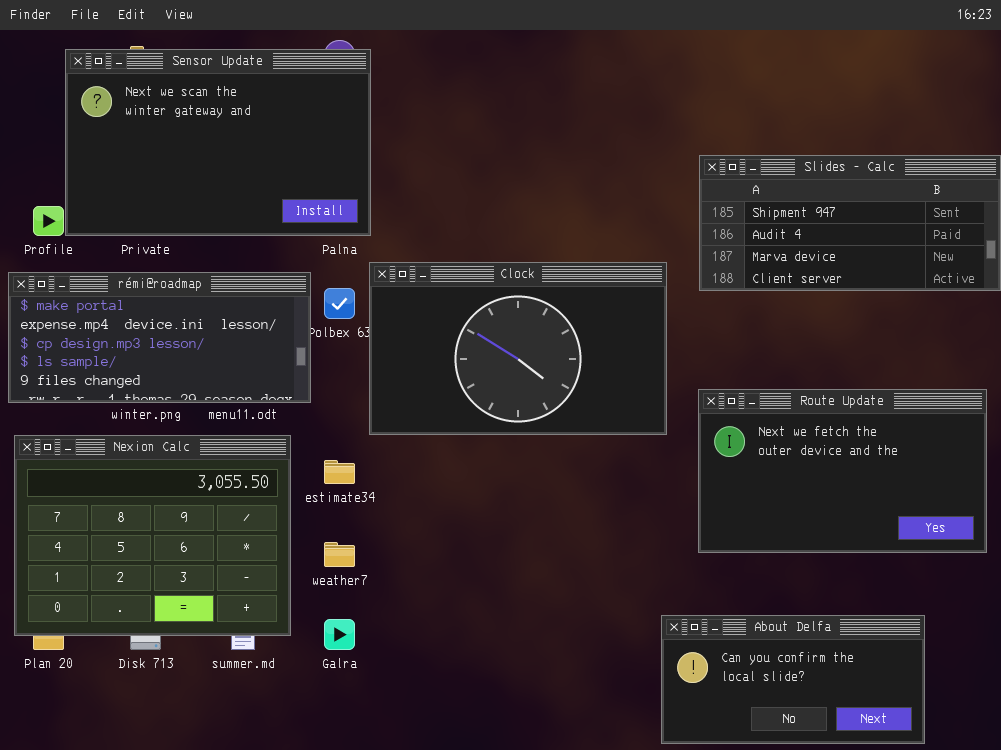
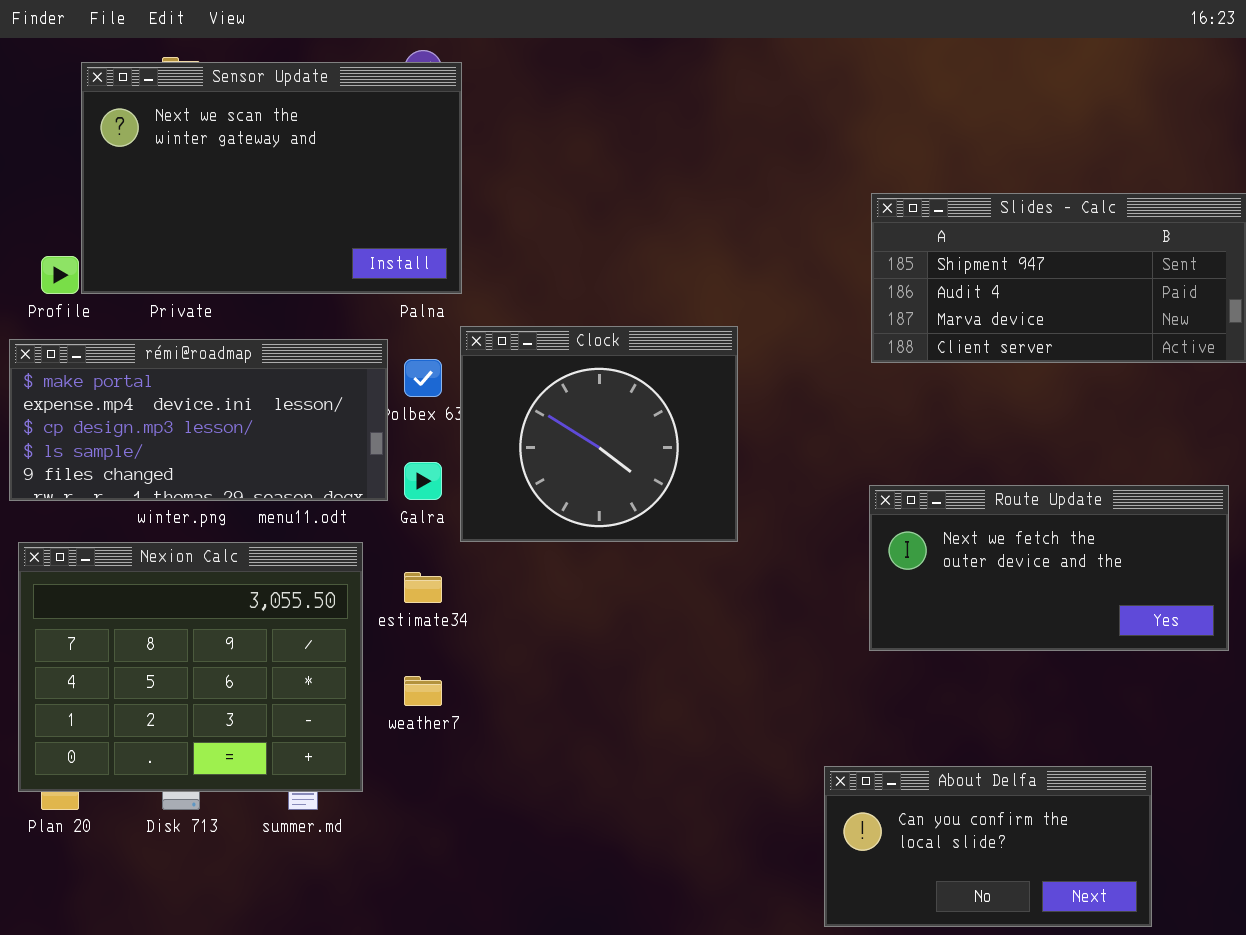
Clock: [369,262,667,435] -> [460,326,738,542], resized
Route Update: [698,389,987,553] -> [869,485,1229,651], resized
Galra: [324,619,355,650] -> [404,462,442,500], moved

